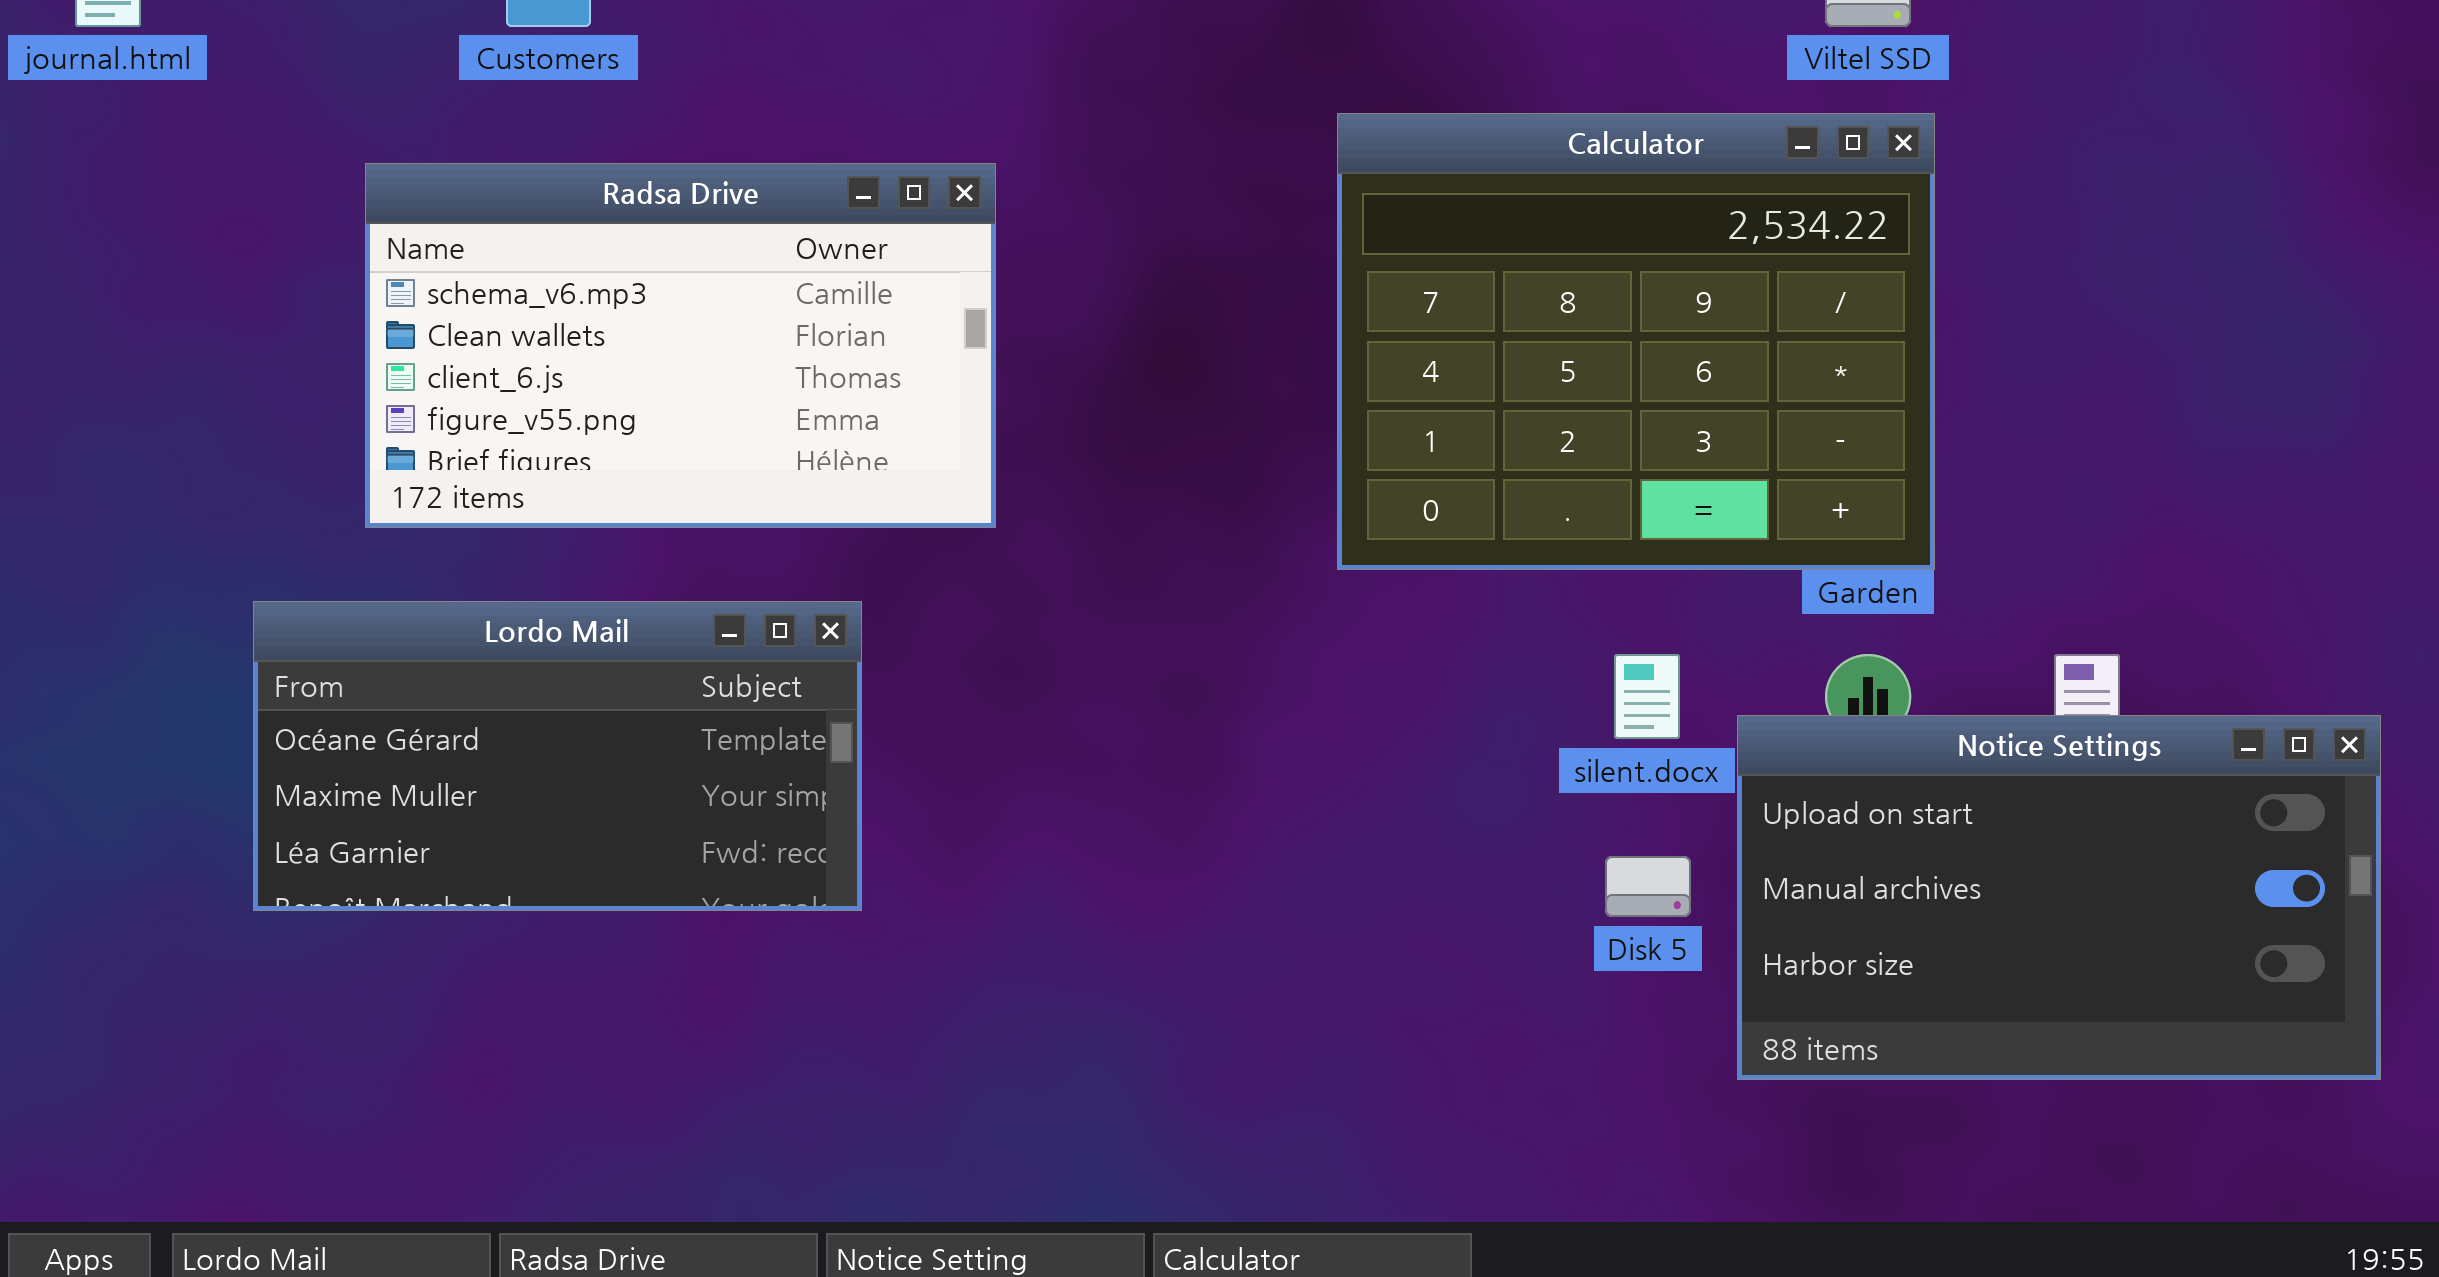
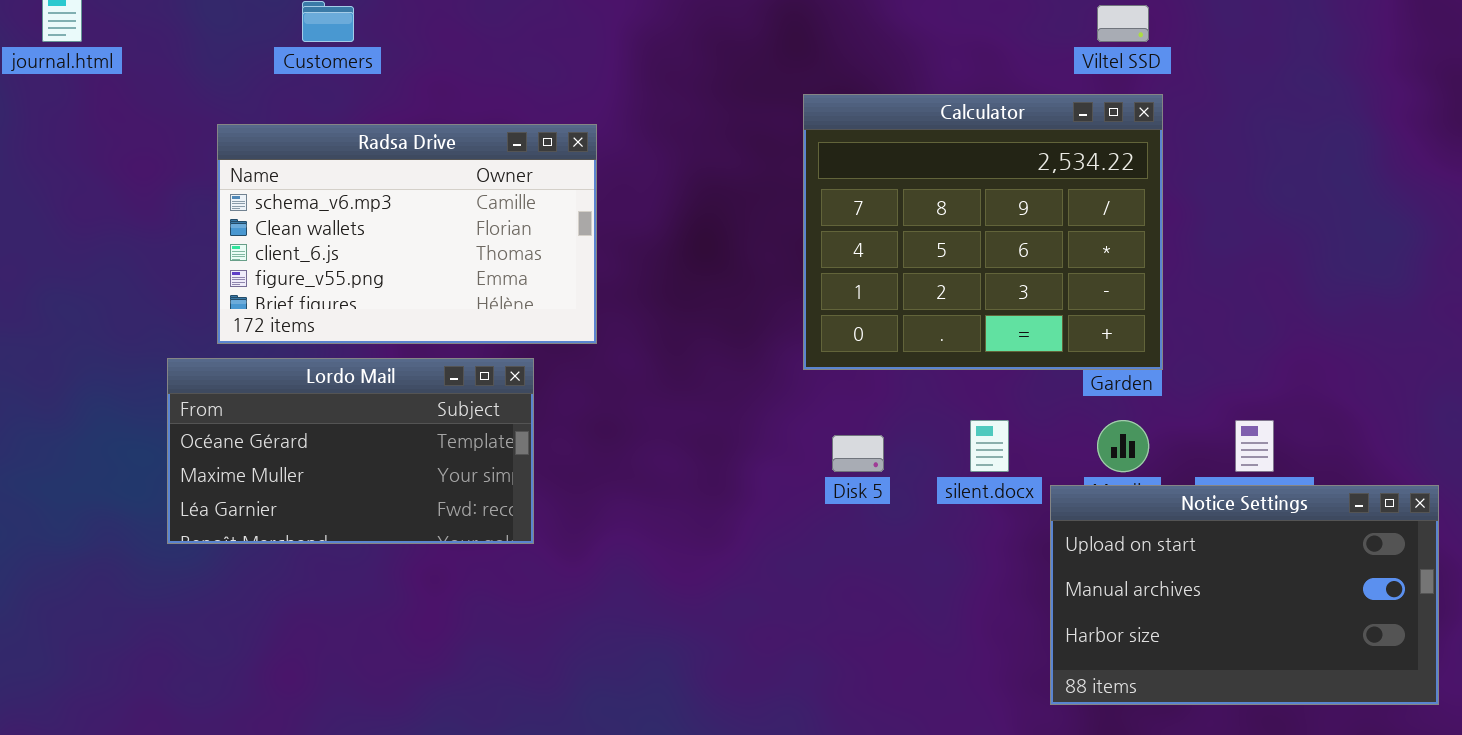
Lordo Mail: [253,601,862,911] -> [167,358,534,544], moved
Notice Settings: [1737,715,2381,1080] -> [1050,485,1439,705], moved
Disk 5: [1605,856,1691,917] -> [832,435,884,472], moved

